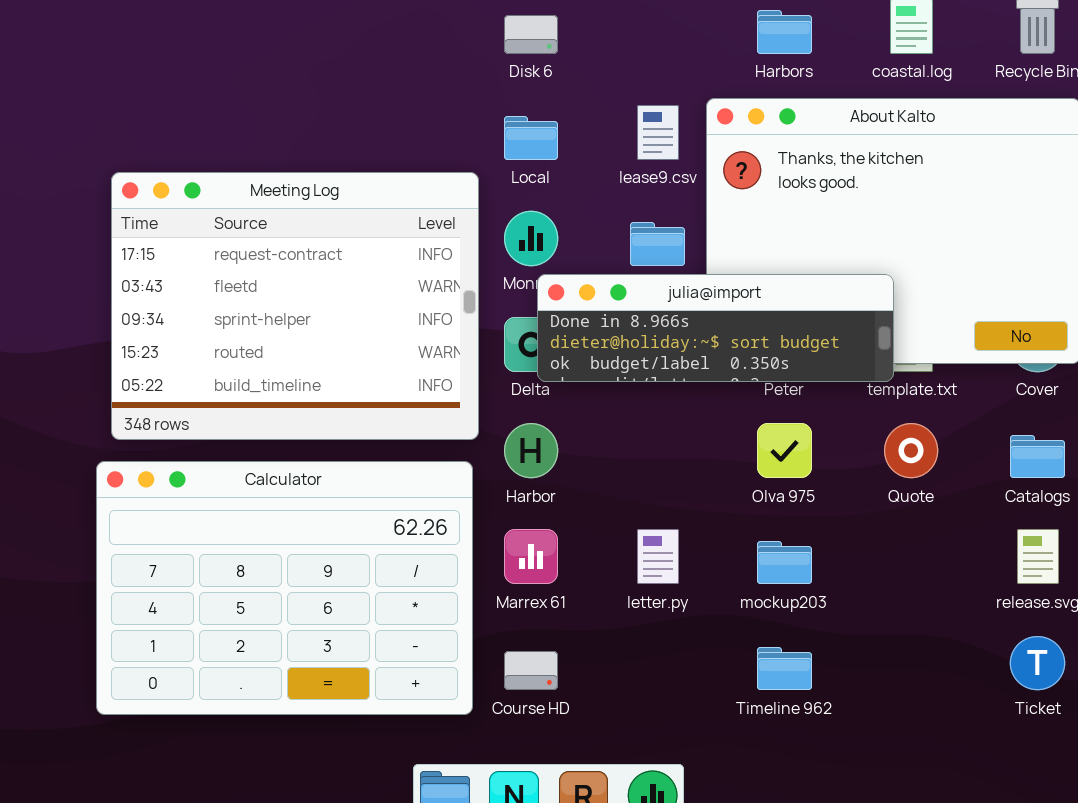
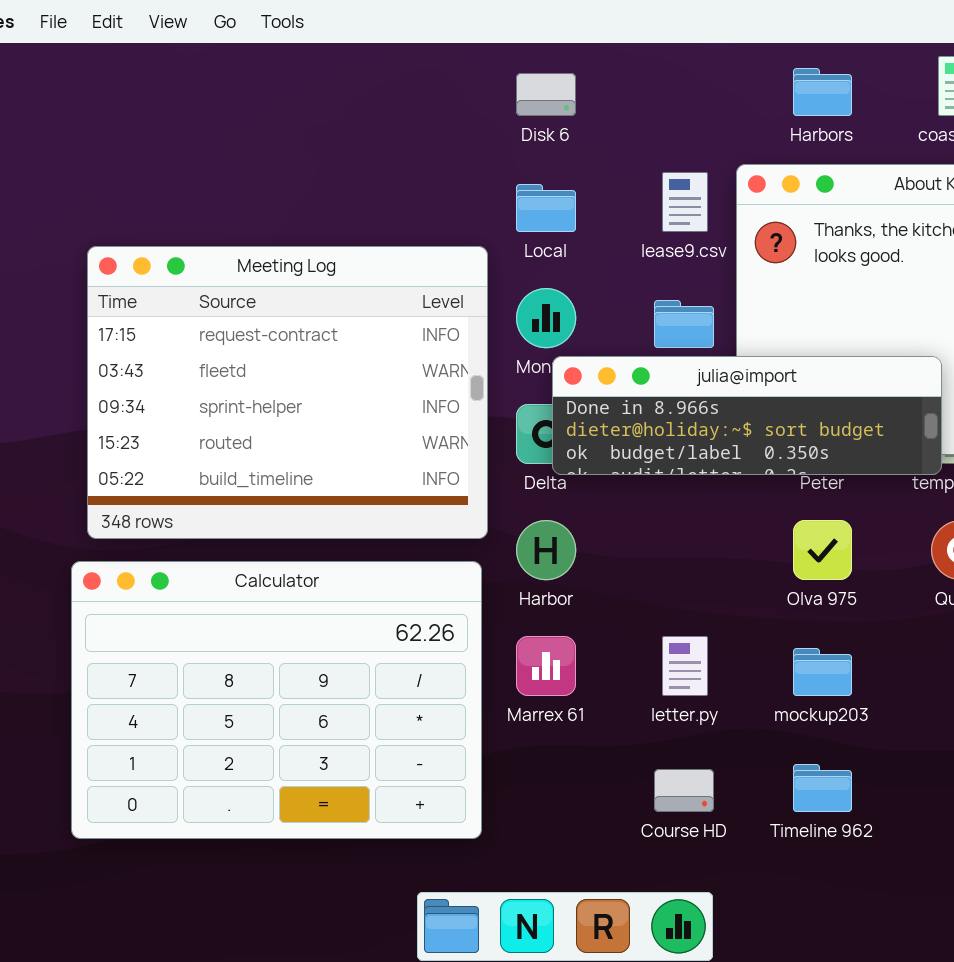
Course HD: [504,651,558,690] -> [654,769,714,812], moved

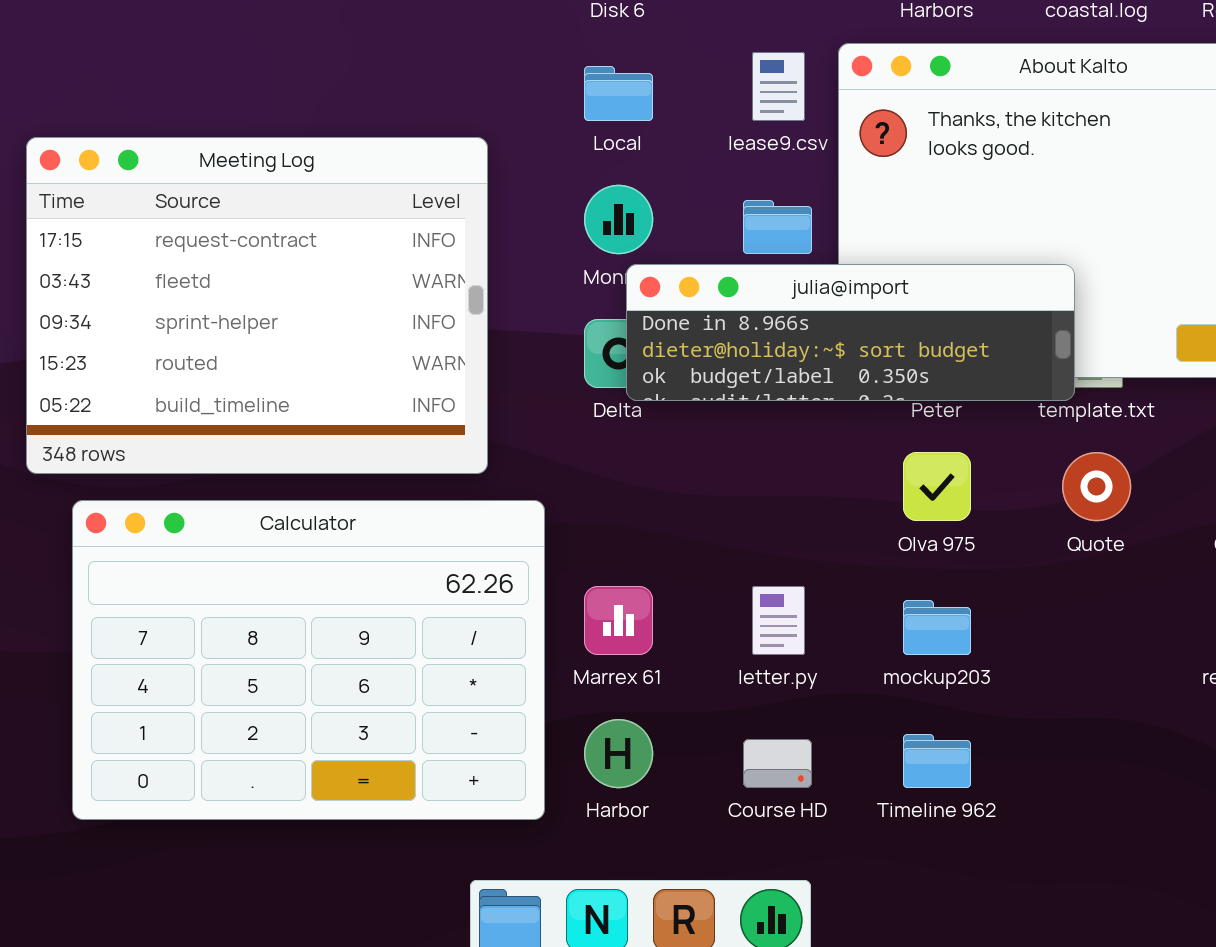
Meeting Log: [87,246,488,539] -> [26,137,488,474], moved
Harbor: [516,520,576,580] -> [584,719,653,788], moved

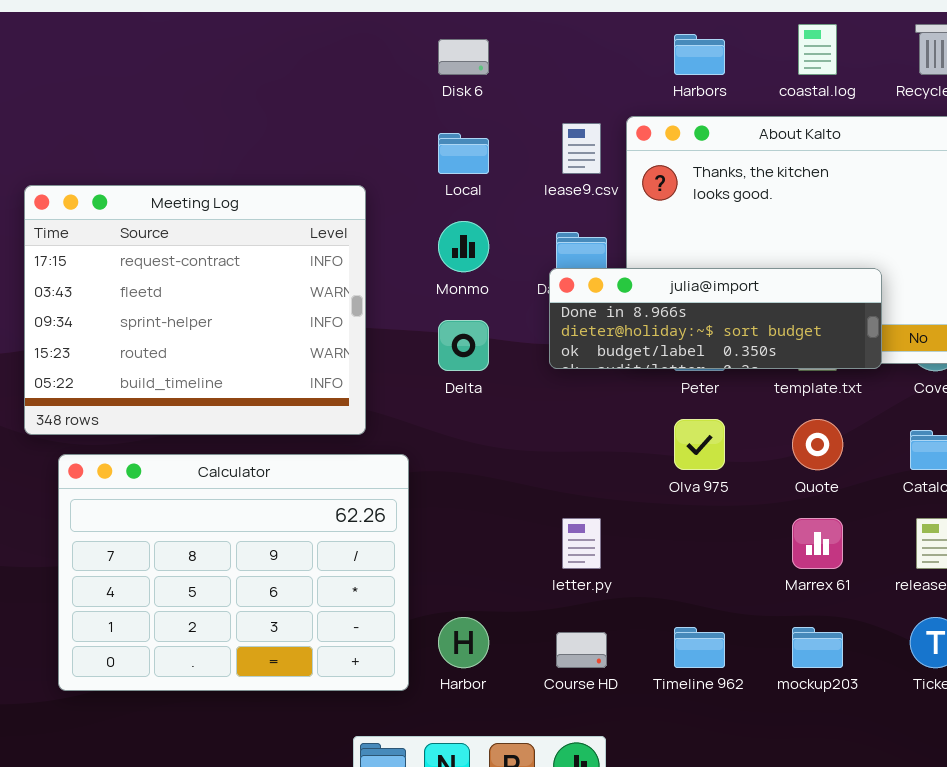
julia@import: [626,264,1075,401] -> [549,268,882,369], moved
Marrex 61: [584,586,653,655] -> [792,518,843,569], moved
mockup203: [903,600,971,655] -> [792,627,843,668], moved

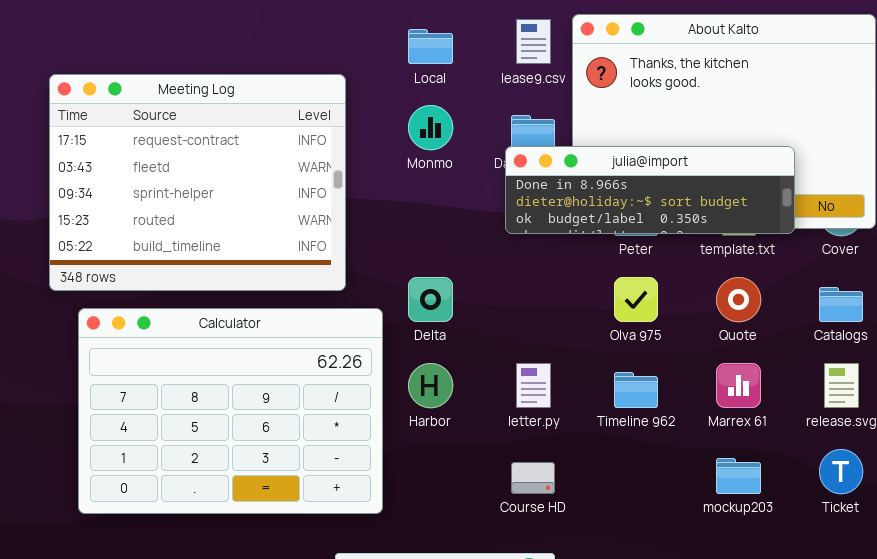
Delta: [438,320,489,371] -> [408,277,453,322], moved
Harbor: [438,617,489,668] -> [408,363,453,408], moved
Timeline 962: [674,627,725,668] -> [614,372,658,408], moved

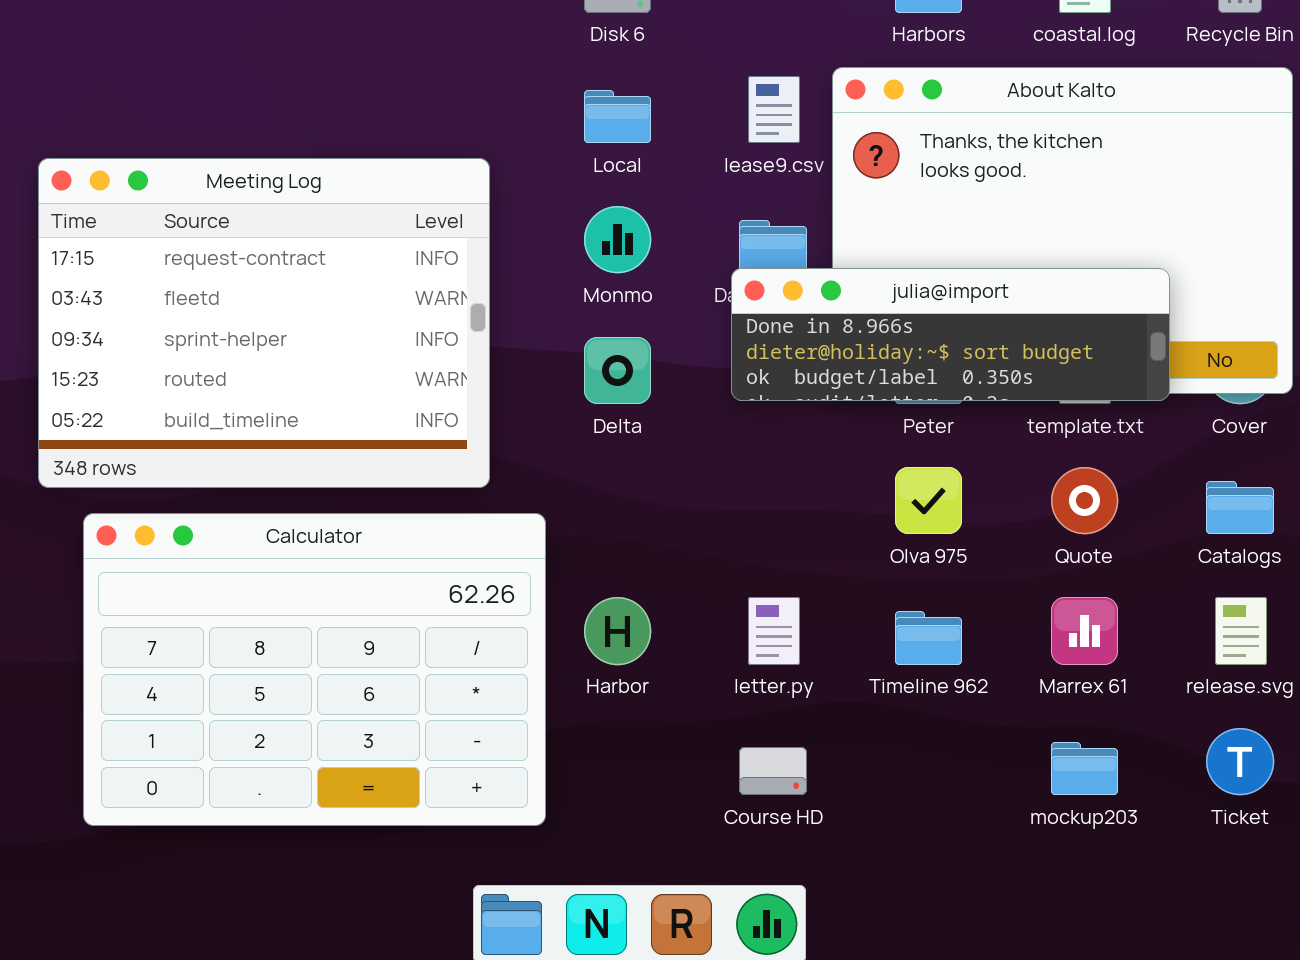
Delta: [408,277,453,322] -> [584,337,651,404], moved

